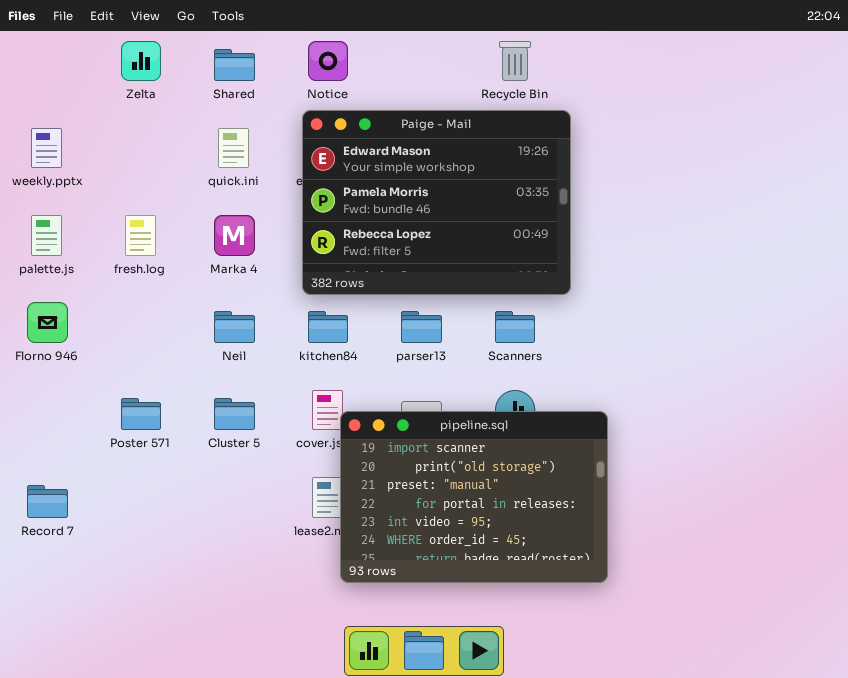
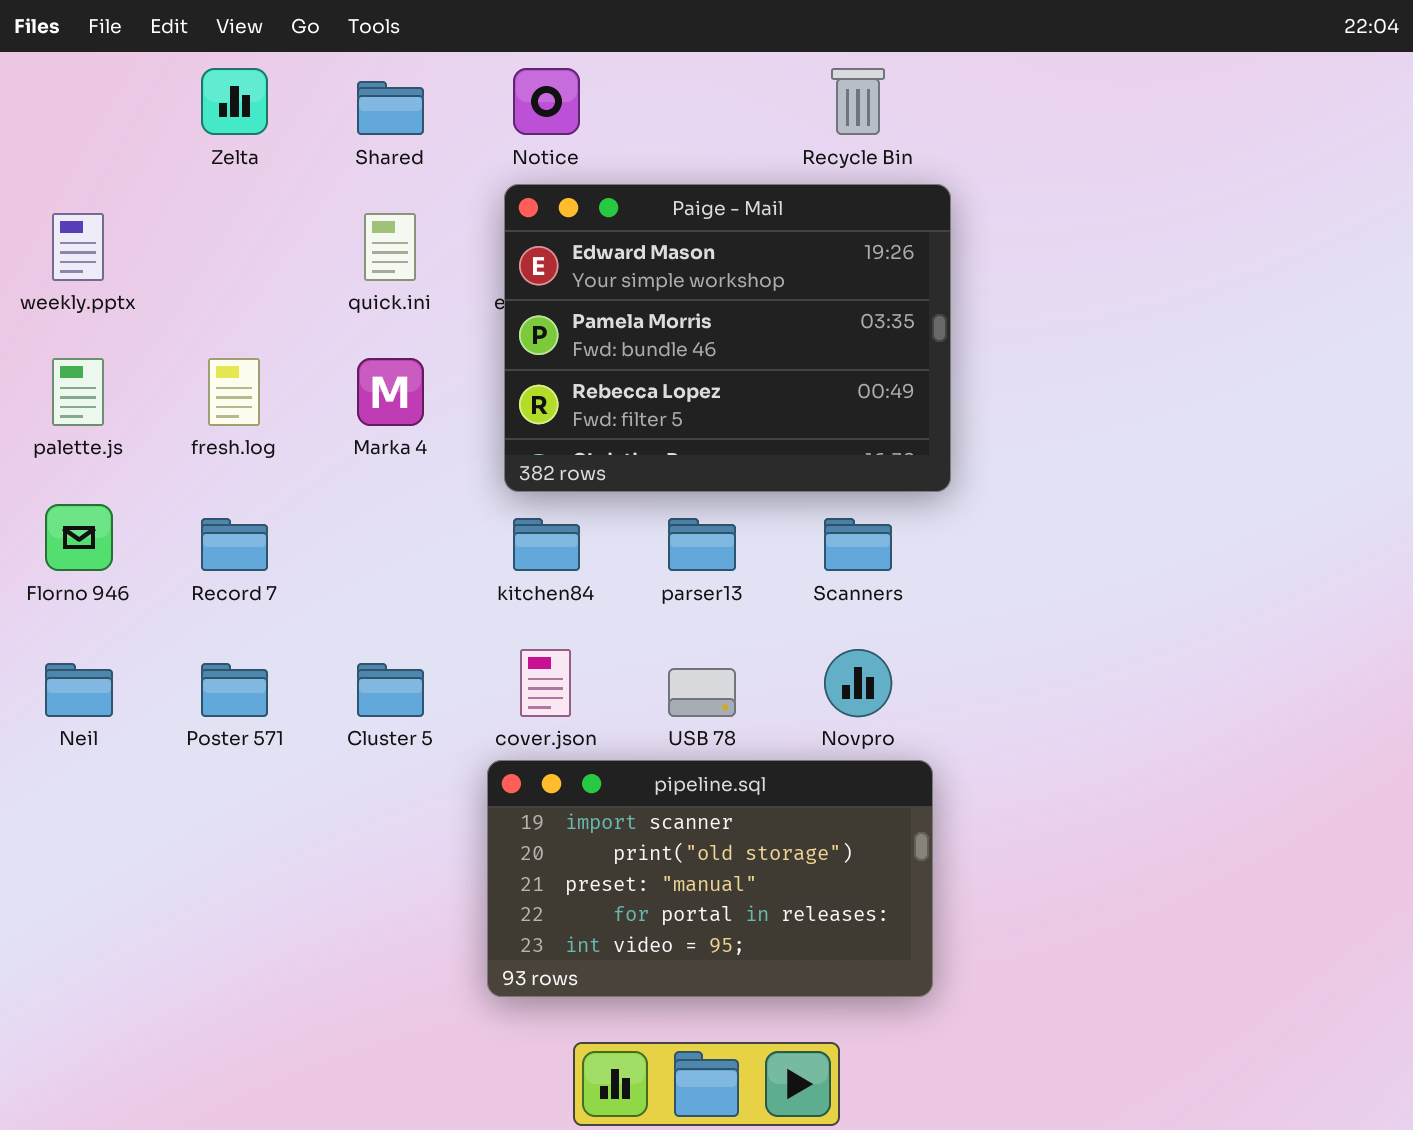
Neil: [214,311,255,343] -> [45,663,113,717], moved
pipeline.sql: [340,411,608,583] -> [487,760,933,997], moved, resized
Record 7: [27,485,68,518] -> [201,518,268,571], moved

